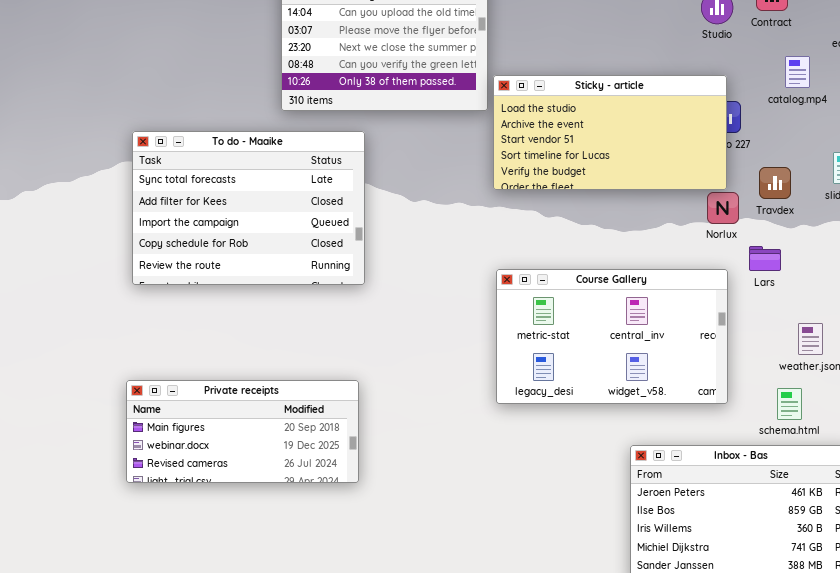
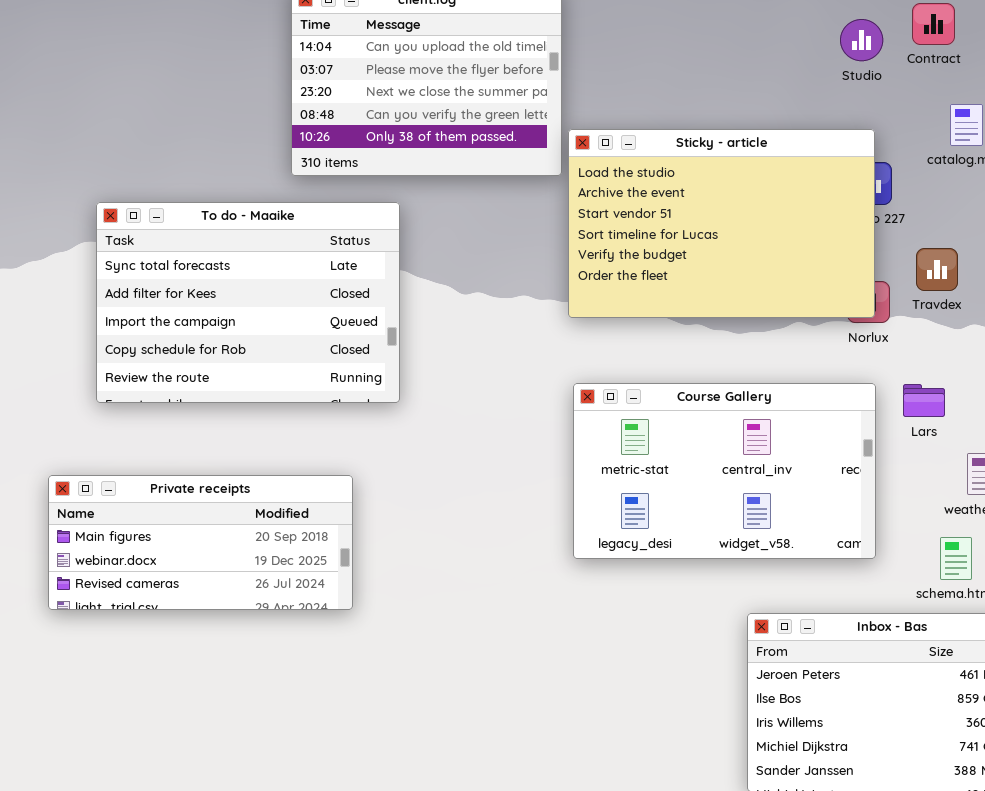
Sticky - article: [493,75,727,190] -> [568,129,875,318], resized
Lars: [749,246,781,271] -> [903,384,945,417], moved
Private receipts: [126,380,359,483] -> [48,475,353,610], moved

